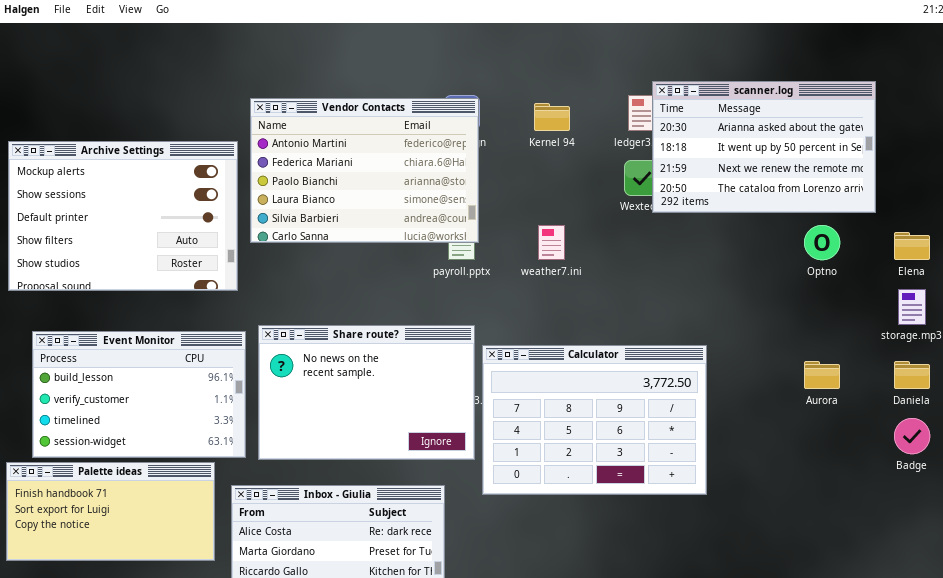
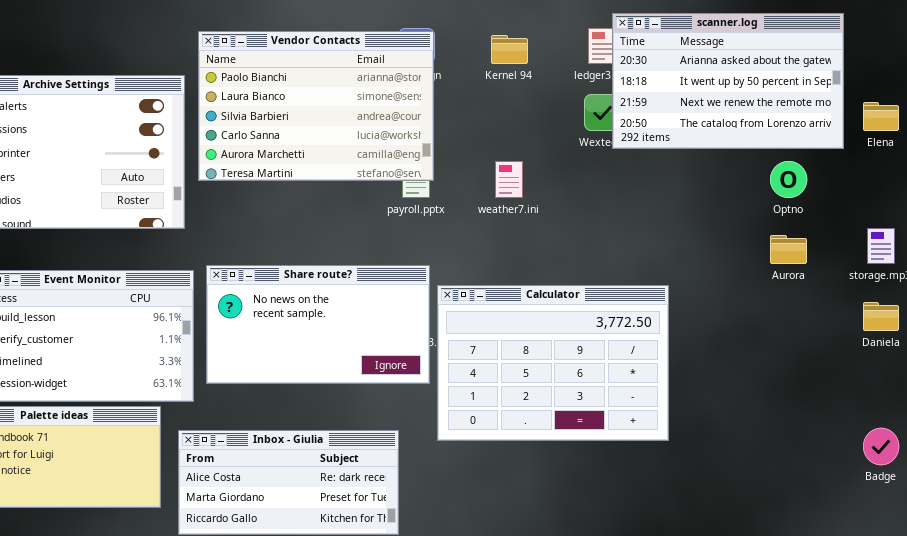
Vendor Contacts: [250,98,479,243] -> [198,31,434,181], scrolled down 2 rows
Elena: [894,232,930,260] -> [863,102,899,131], moved
Share route?: [258,325,475,460] -> [206,265,430,384], resized
Aurora: [804,361,840,389] -> [770,235,807,264], moved
Badge: [894,418,930,454] -> [863,428,899,465], moved

